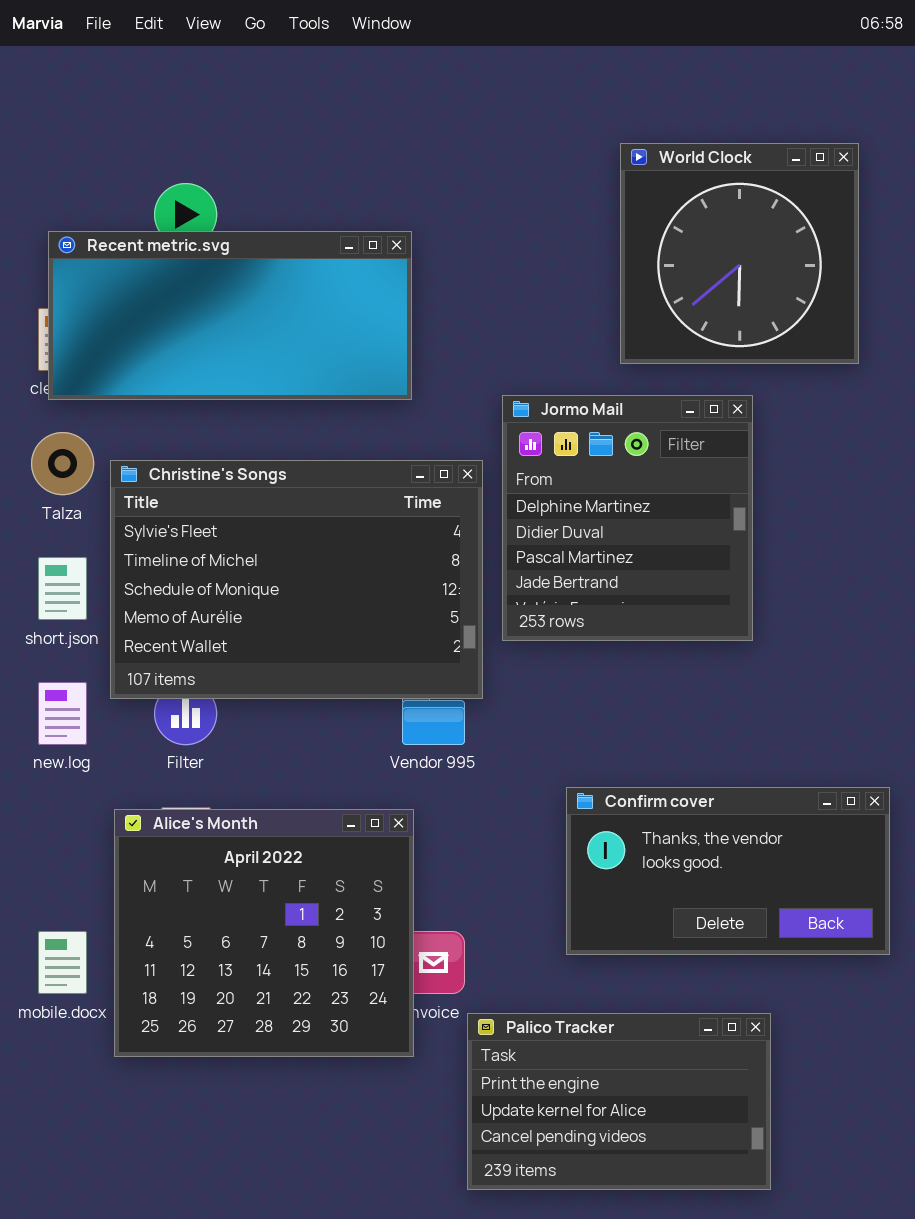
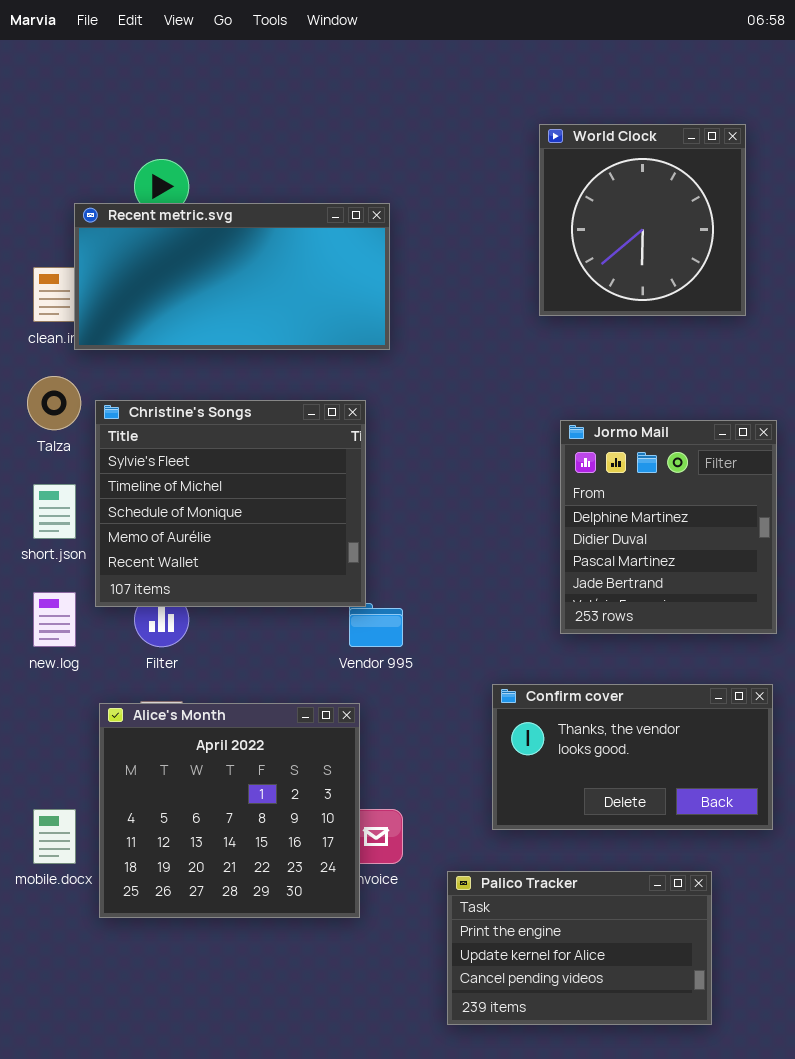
Recent metric.svg: [48,231,412,400] -> [74,203,390,350], moved
Jormo Mail: [502,395,753,641] -> [560,420,777,634], moved
Christine's Songs: [110,460,483,699] -> [95,400,366,607], resized
Palico Tracker: [467,1013,771,1190] -> [447,871,712,1025], moved

